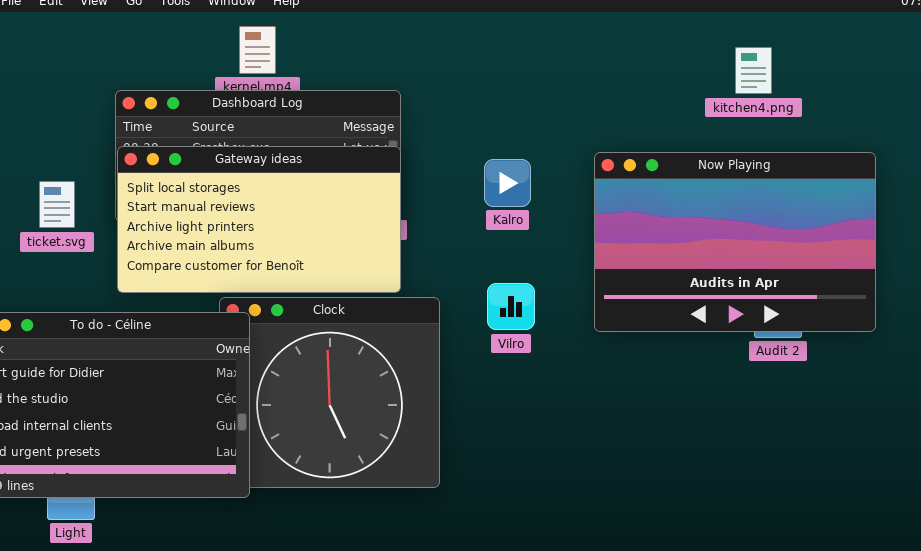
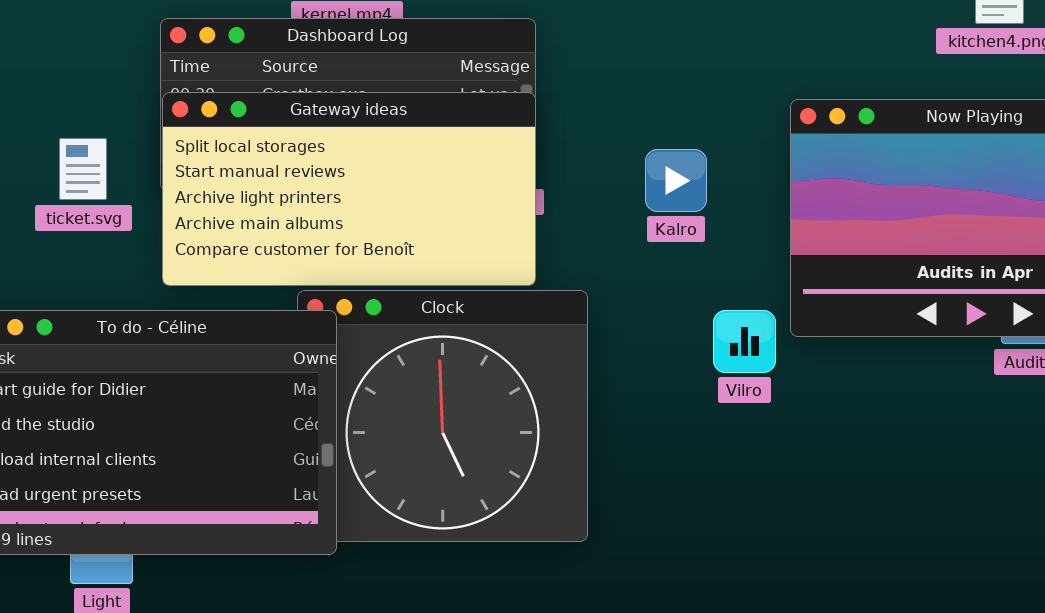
Kalro: [484,159,531,207] -> [645,149,707,212], moved
Vilro: [487,283,535,330] -> [713,310,776,373], moved

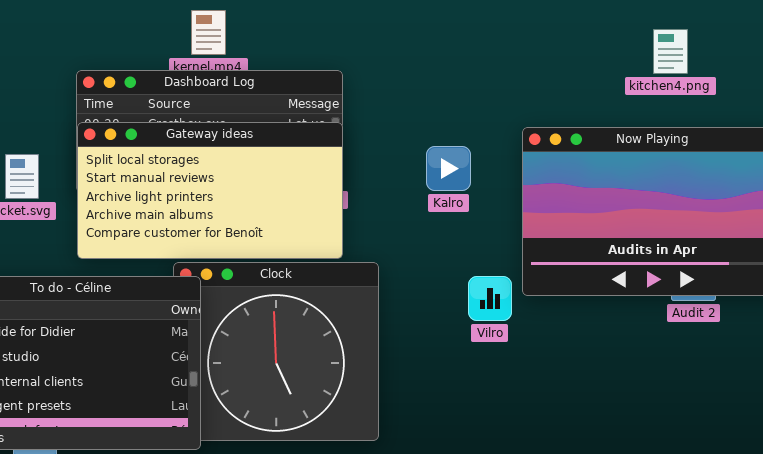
Kalro: [645,149,707,212] -> [426,146,471,191], moved

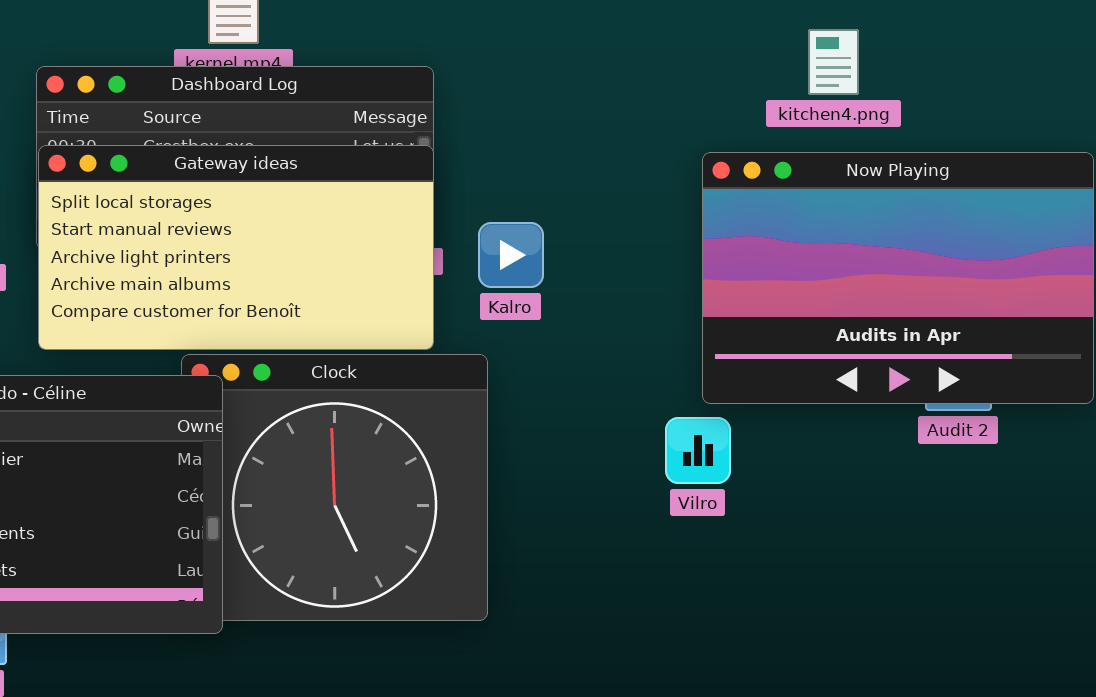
kitchen4.png: [653,29,688,74] -> [808,29,859,95], moved
Kalro: [426,146,471,191] -> [478,222,544,288], moved
Vilro: [468,276,512,321] -> [665,417,731,484], moved

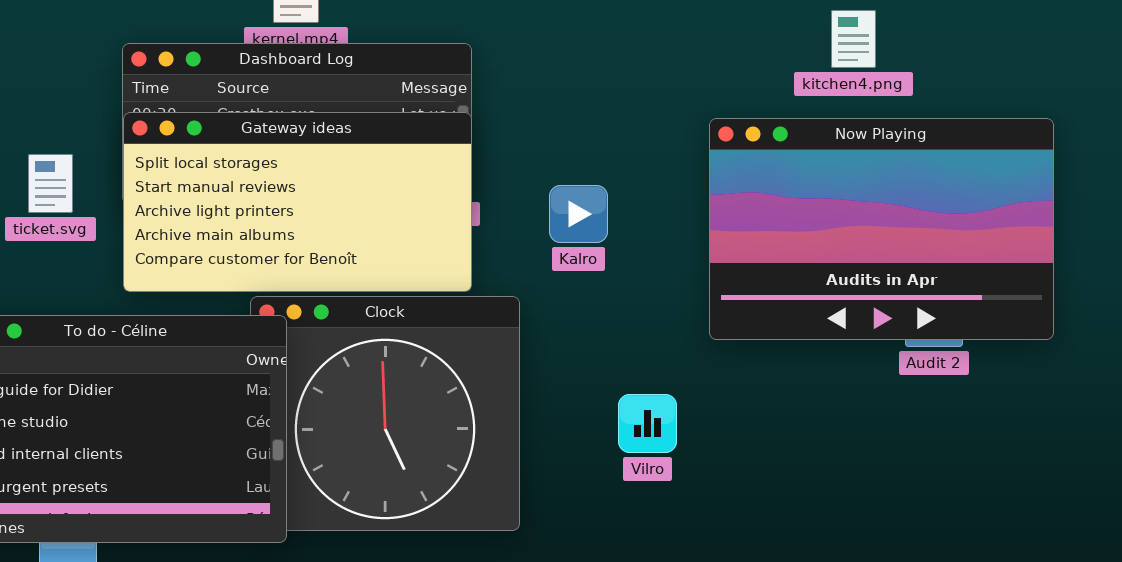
kitchen4.png: [808,29,859,95] -> [831,10,876,68], moved
Kalro: [478,222,544,288] -> [549,185,608,243], moved
Vilro: [665,417,731,484] -> [618,394,677,453], moved

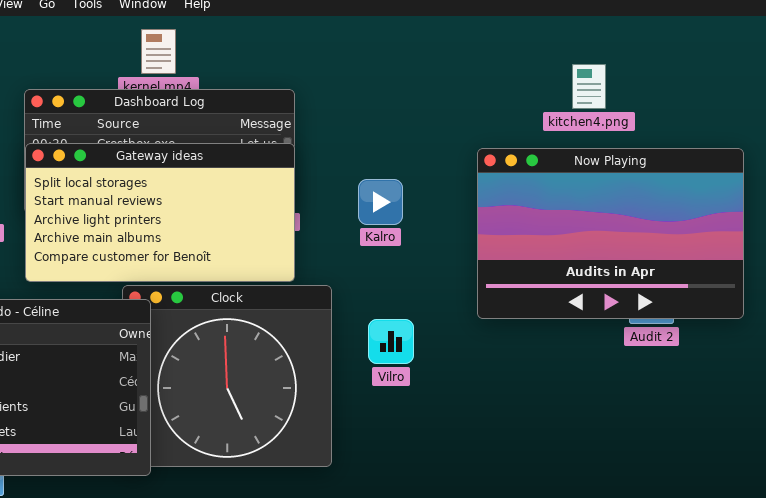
Kalro: [549,185,608,243] -> [358,179,403,225], moved
Vilro: [618,394,677,453] -> [368,319,414,364], moved

